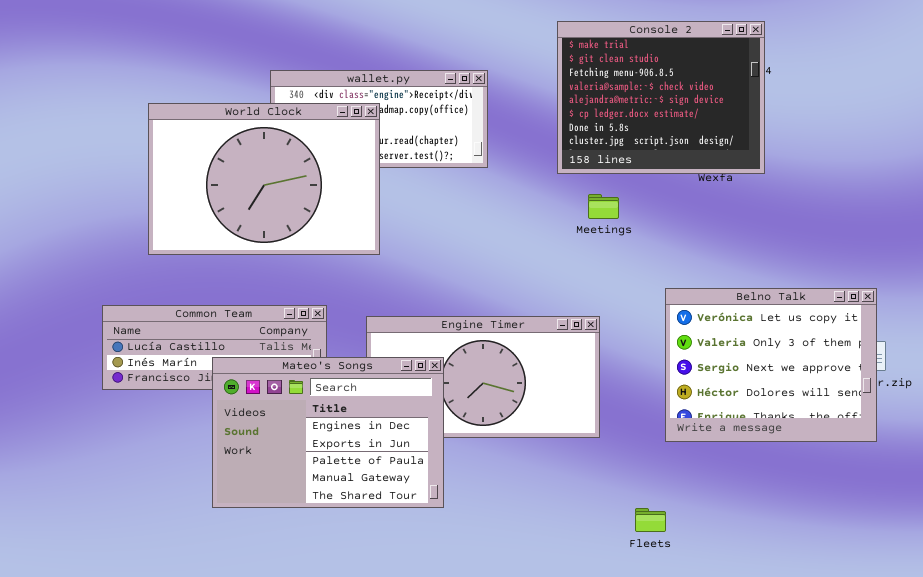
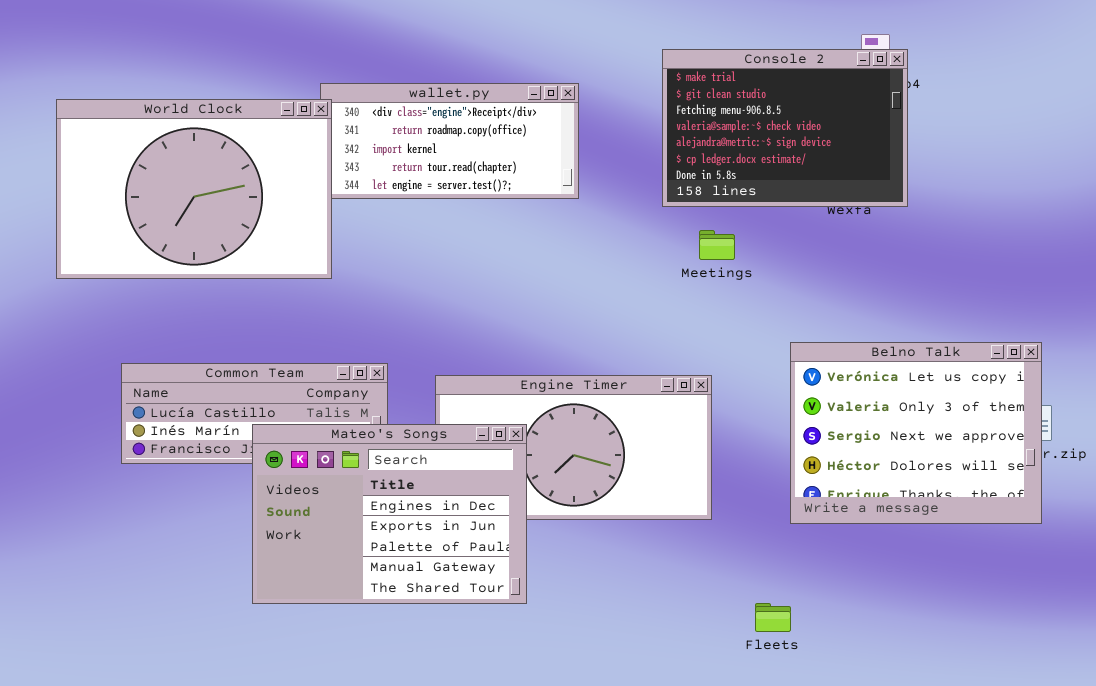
Console 2: [557,21,765,174] -> [662,49,908,207], resized
World Clock: [148,103,380,255] -> [56,99,332,279], moved

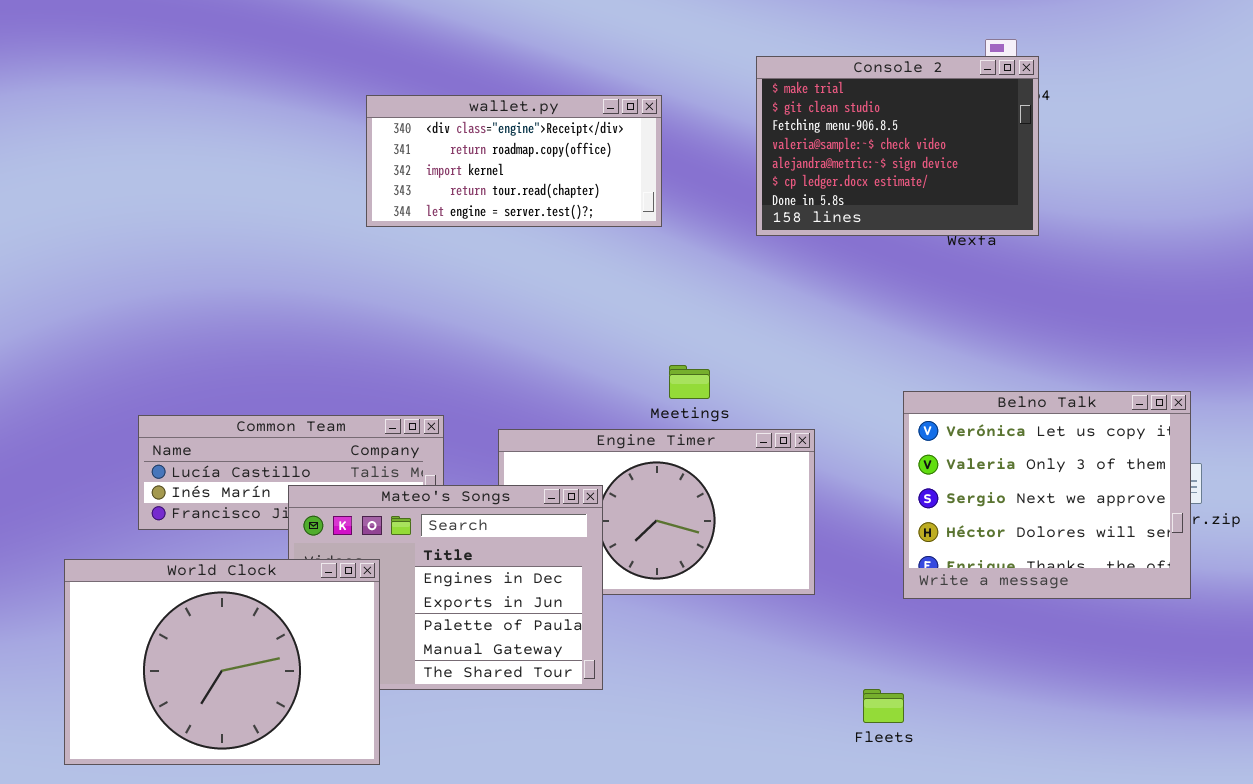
World Clock: [56,99,332,279] -> [64,559,380,765], moved
Meetings: [699,230,735,260] -> [669,365,710,399], moved

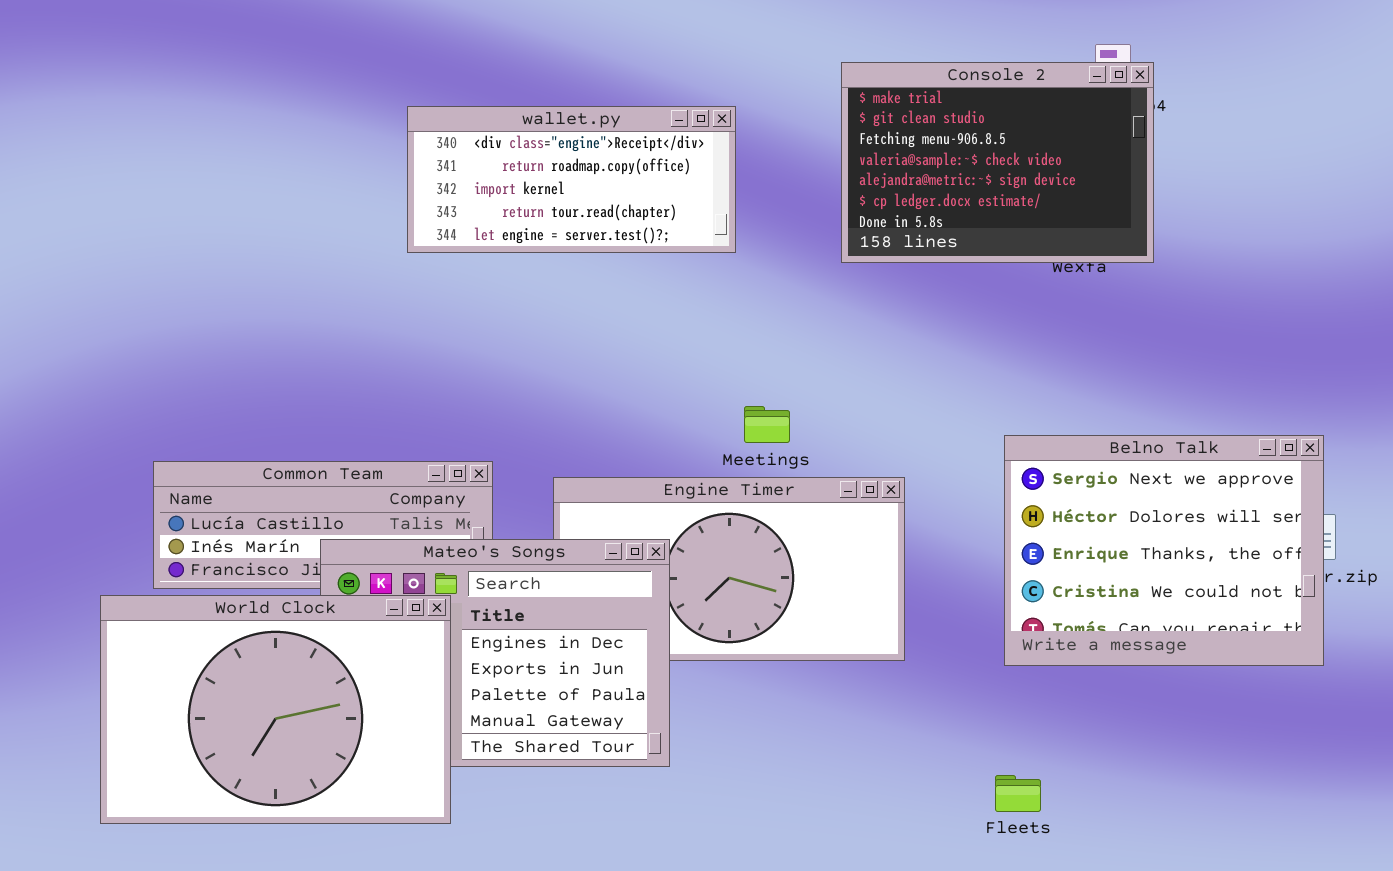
Belno Talk: [903,391,1191,599] -> [1004,435,1324,666], scrolled down 2 rows
World Clock: [64,559,380,765] -> [100,595,451,824], moved
Fleets: [863,689,904,723] -> [995,775,1041,812], moved

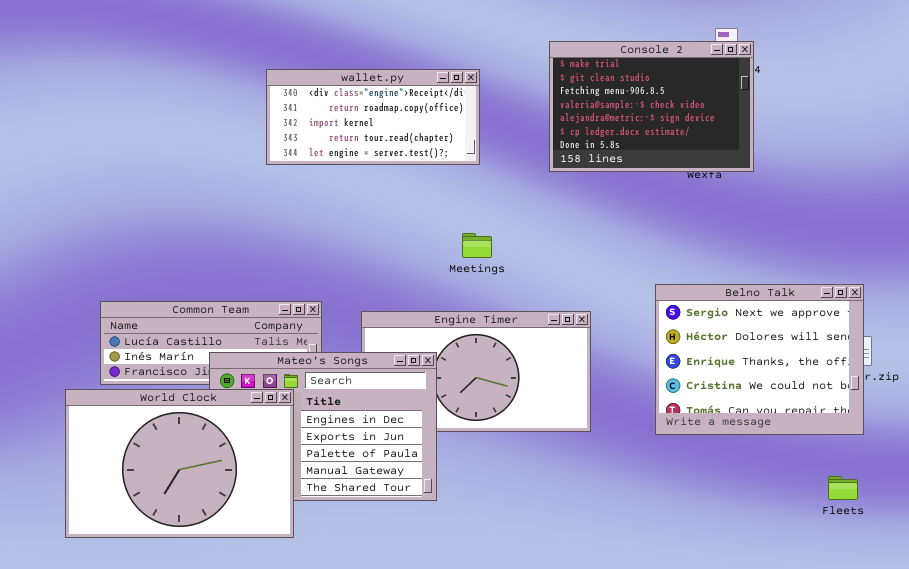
Meetings: [744,406,790,443] -> [462,233,492,258], moved
Fleets: [995,775,1041,812] -> [828,476,858,500], moved

